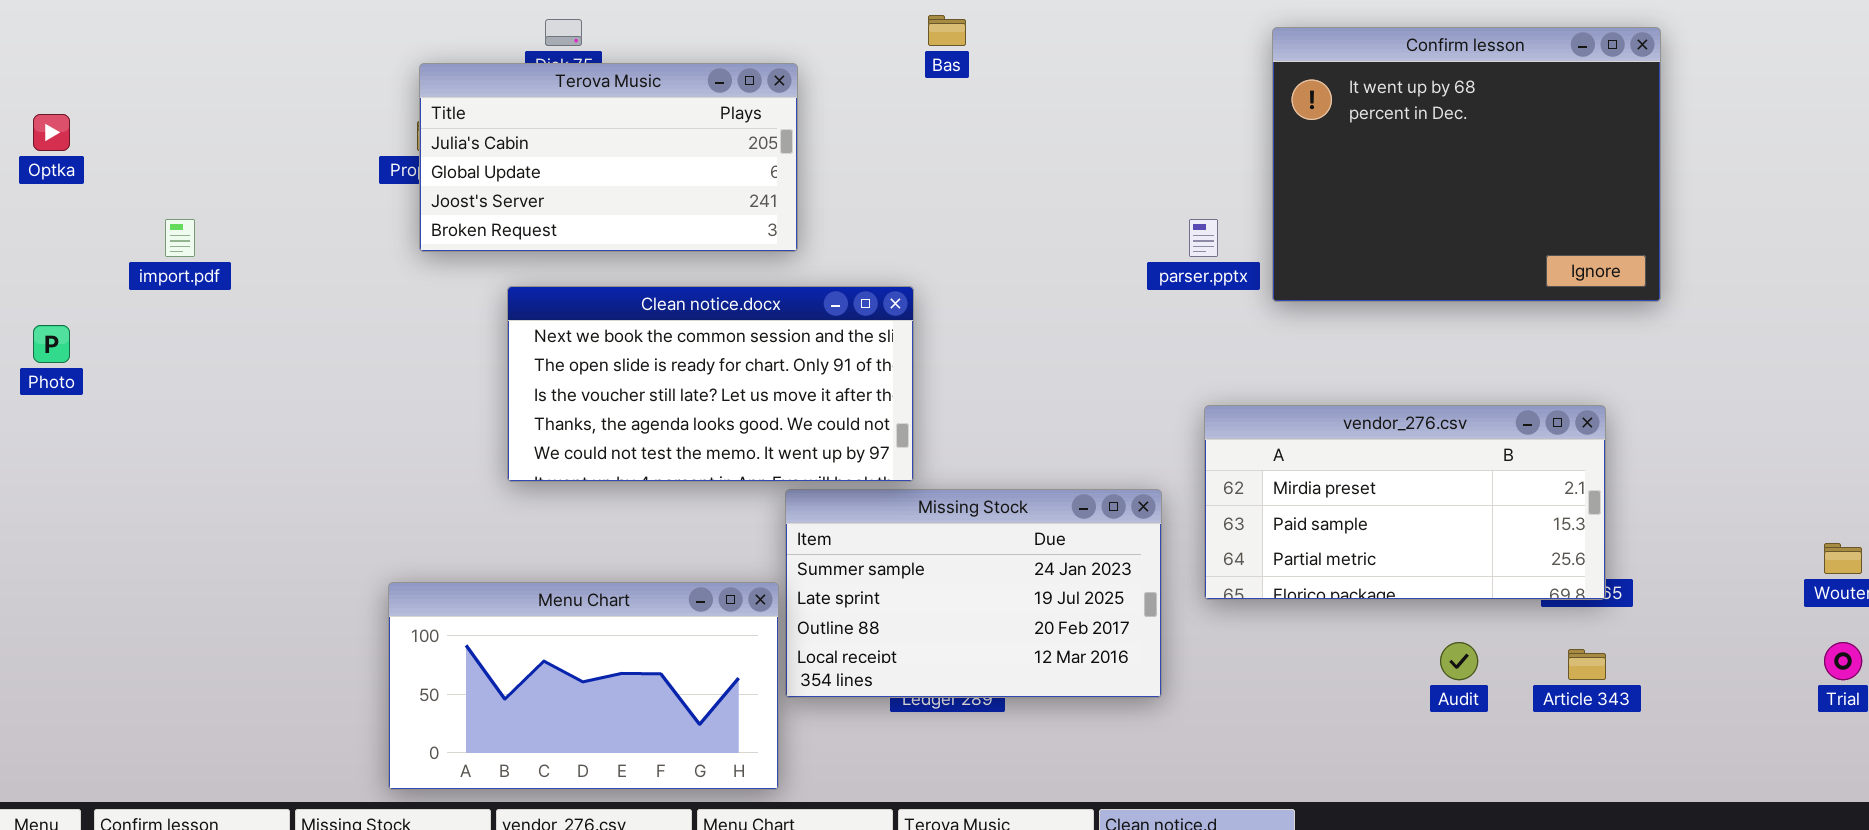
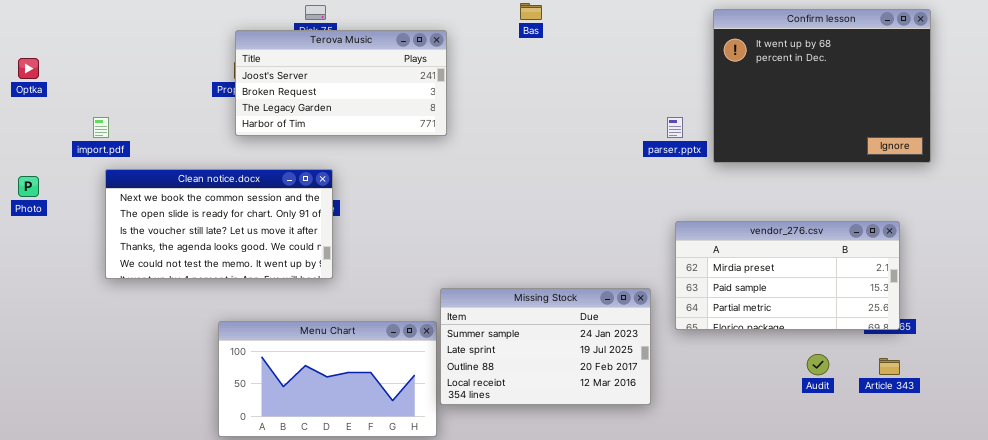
Terova Music: [419,63,798,252] -> [235,30,447,136], scrolled down 2 rows
Clean notice.docx: [507,286,914,482] -> [105,169,333,279], moved
Missing Stock: [785,489,1162,698] -> [440,288,651,405], moved

